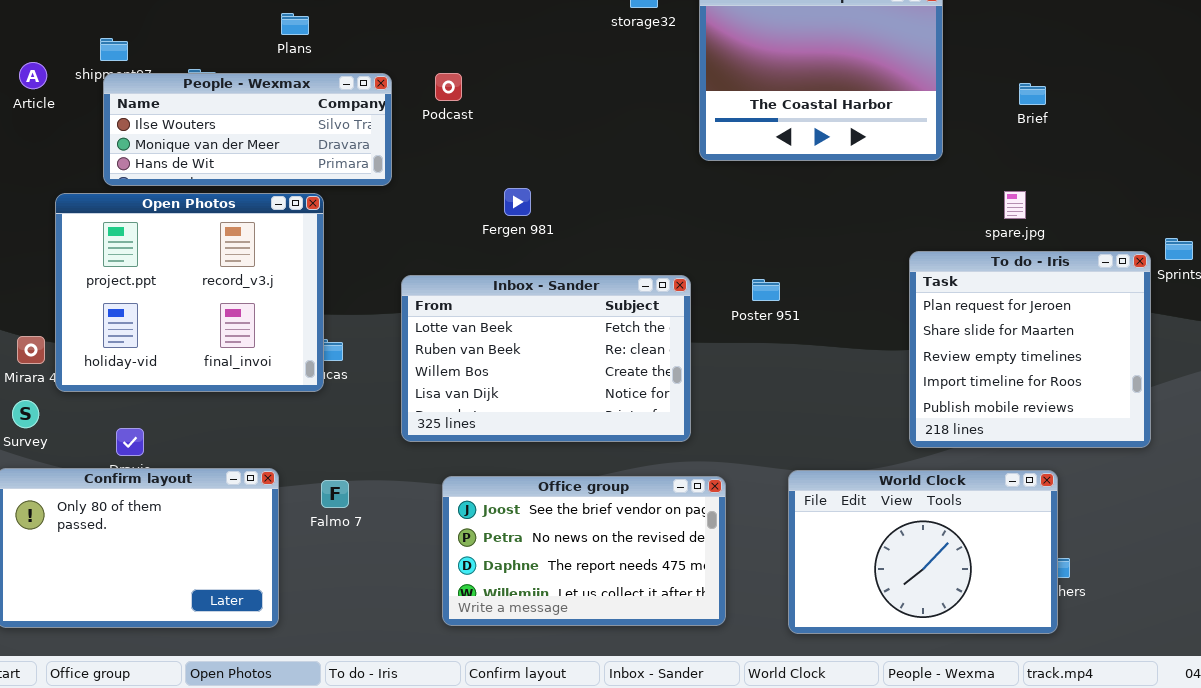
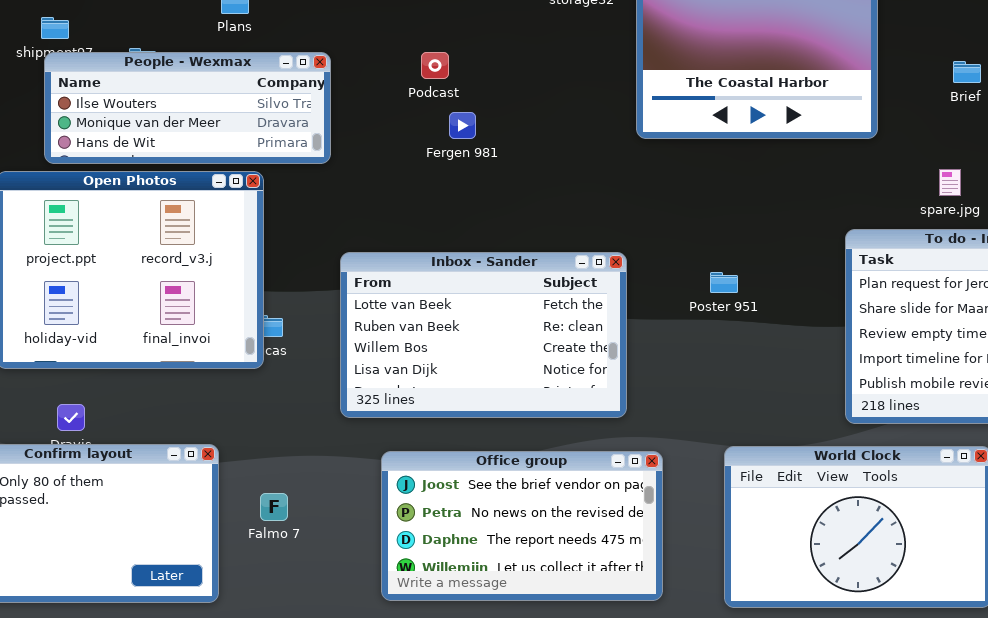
Podcast: [435,73,462,101] -> [421,52,449,79], moved
Fergen 981: [504,188,531,216] -> [449,112,476,139], moved
Poster 951: [752,279,780,301] -> [710,272,738,293], moved
Falmo 7: [321,480,349,508] -> [260,493,288,521], moved

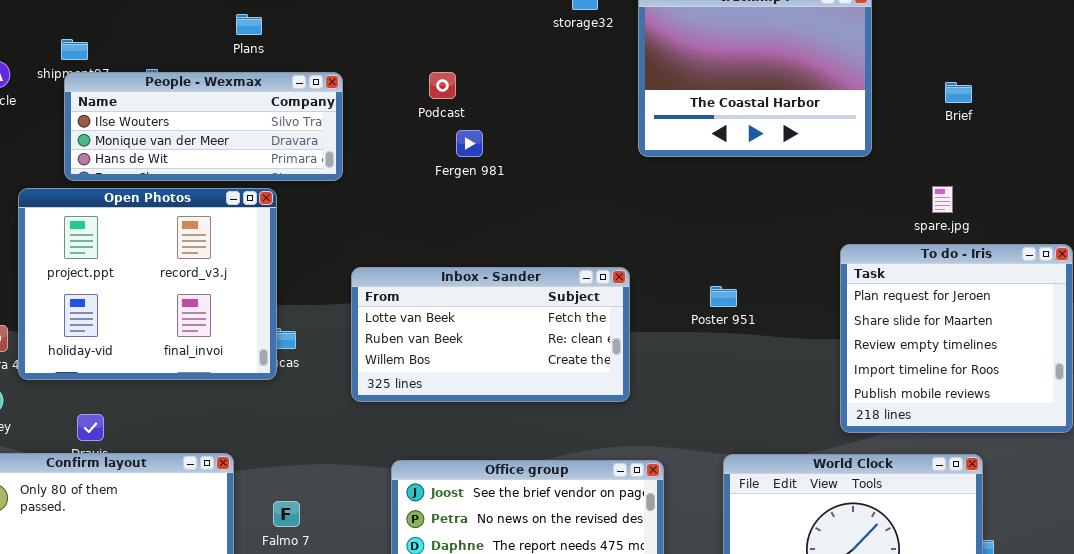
Inbox - Sander: [340,252,627,418] -> [351,267,630,402], resized

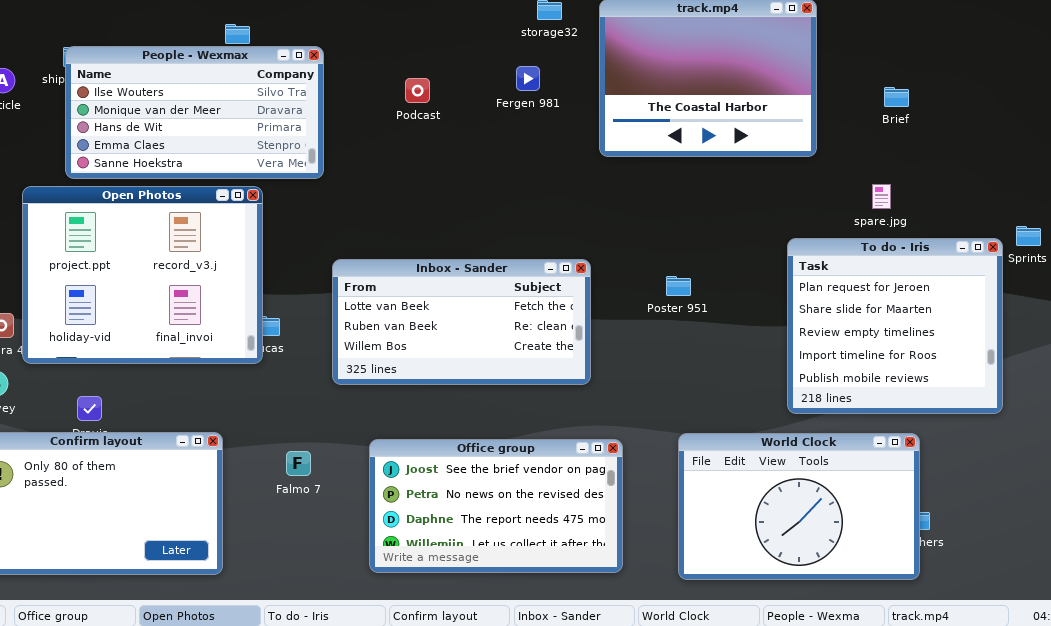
People - Wexmax: [64,72,343,181] -> [65,46,324,179], resized
Fergen 981: [456,130,483,157] -> [516,66,540,91], moved
Falmo 7: [273,501,300,527] -> [286,451,311,476], moved

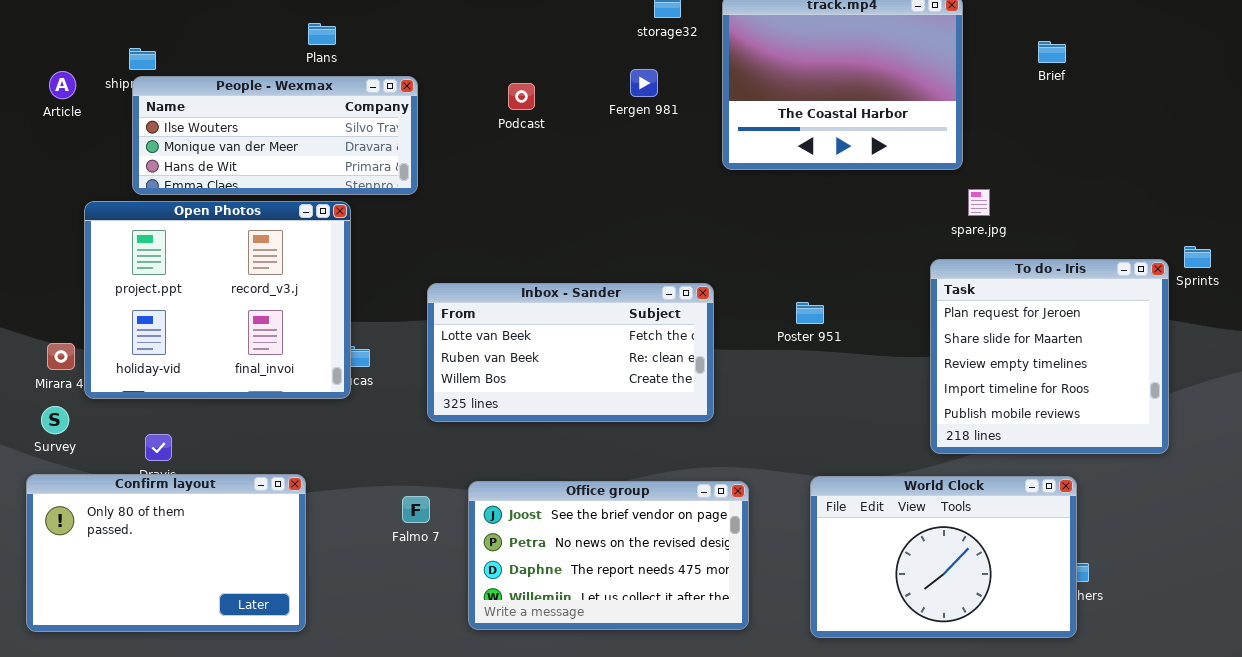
People - Wexmax: [65,46,324,179] -> [132,76,418,195], resized
Brief: [884,87,909,107] -> [1038,41,1066,63], moved
spare.jpg: [872,184,891,209] -> [968,189,990,216], moved
Falmo 7: [286,451,311,476] -> [402,496,430,523], moved

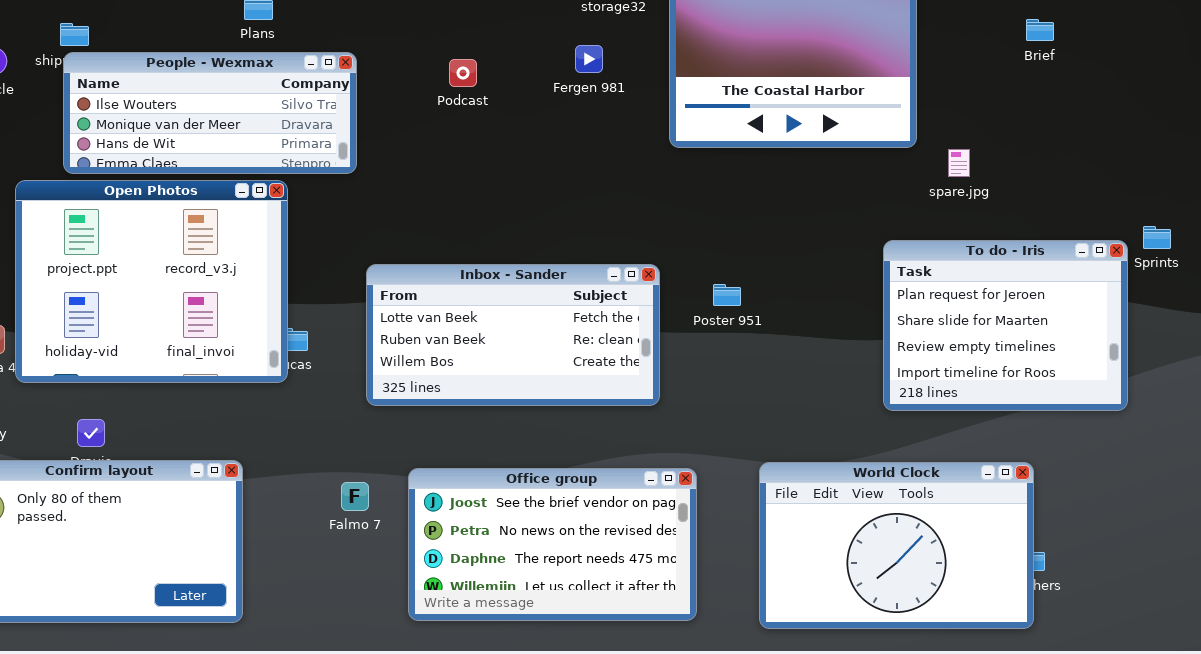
Brief: [1038,41,1066,63] -> [1026,19,1054,41], moved
spare.jpg: [968,189,990,216] -> [948,149,970,177], moved
To do - Iris: [930,259,1169,454] -> [883,240,1128,411], resized
Poster 951: [796,302,824,324] -> [713,284,741,306], moved

